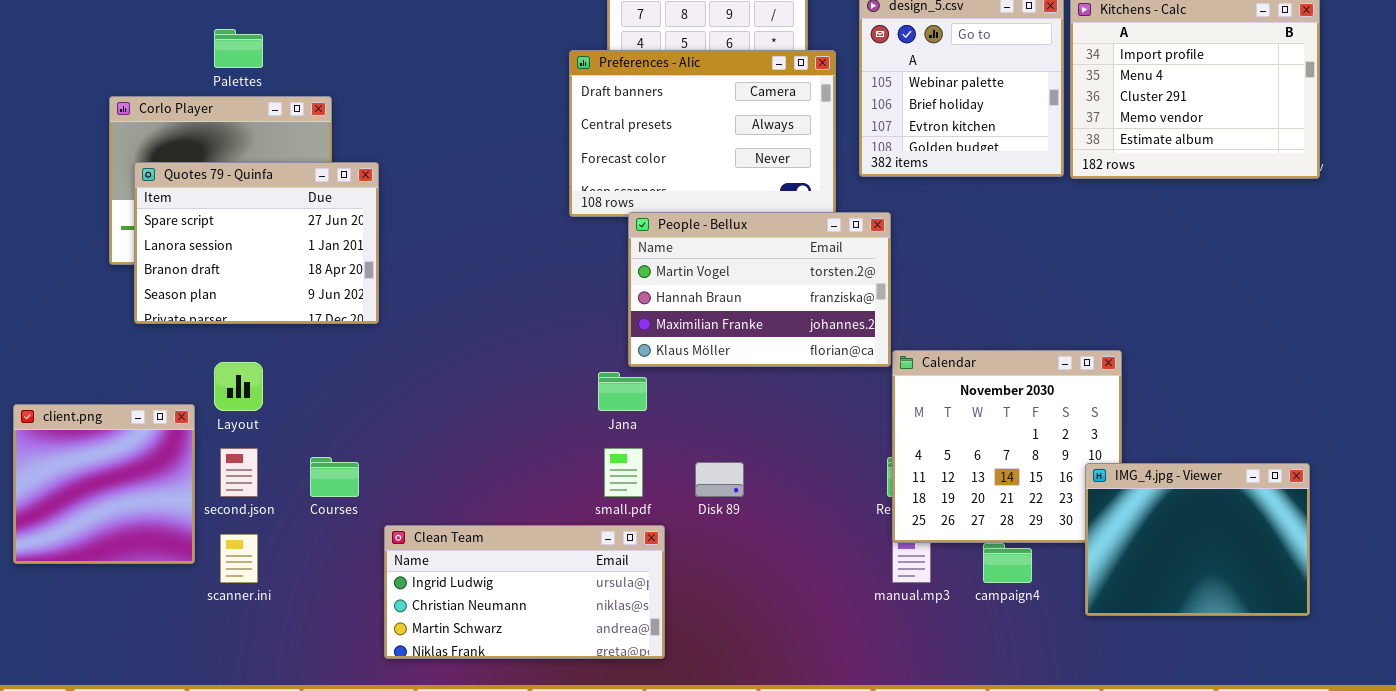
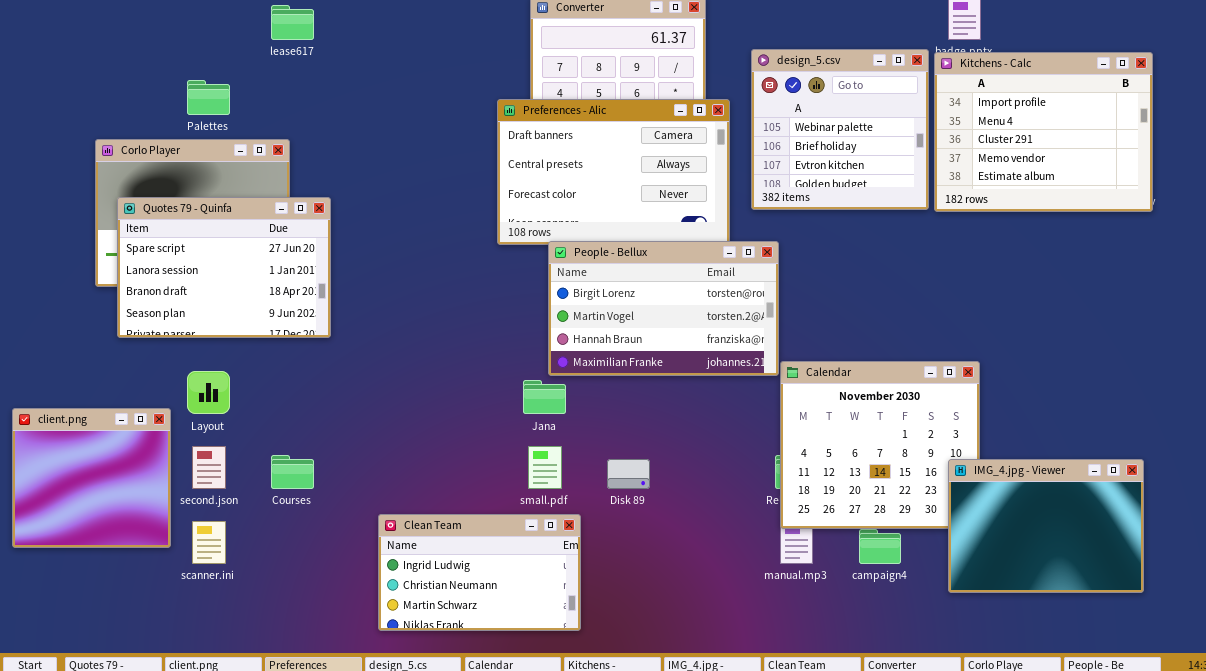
People - Bellux: [628,212,891,367] -> [548,241,779,376], scrolled up 1 row
Clean Team: [384,525,665,659] -> [378,514,581,631], resized

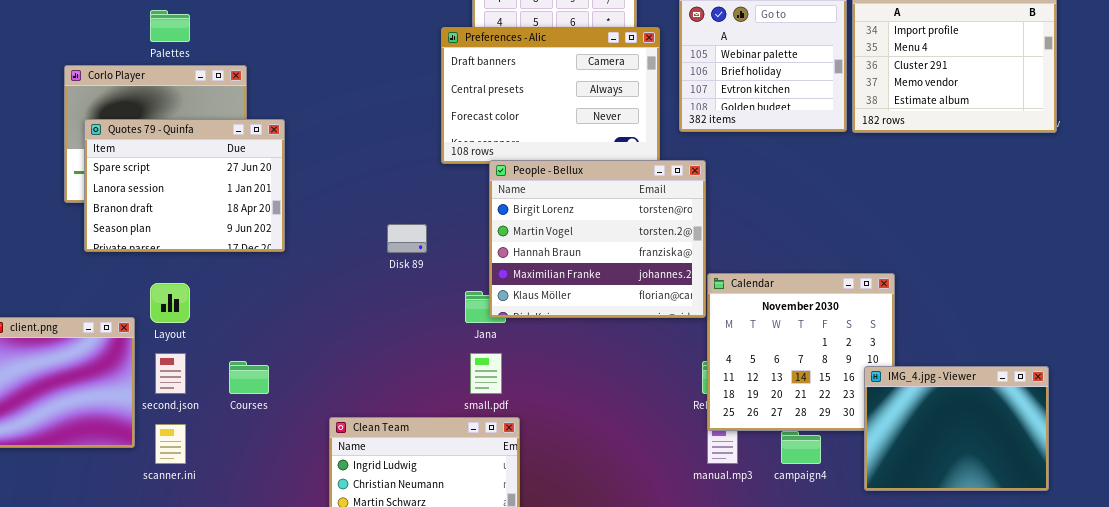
People - Bellux: [548,241,779,376] -> [489,160,706,318], resized
Disk 89: [607,459,650,489] -> [387,224,427,253], moved

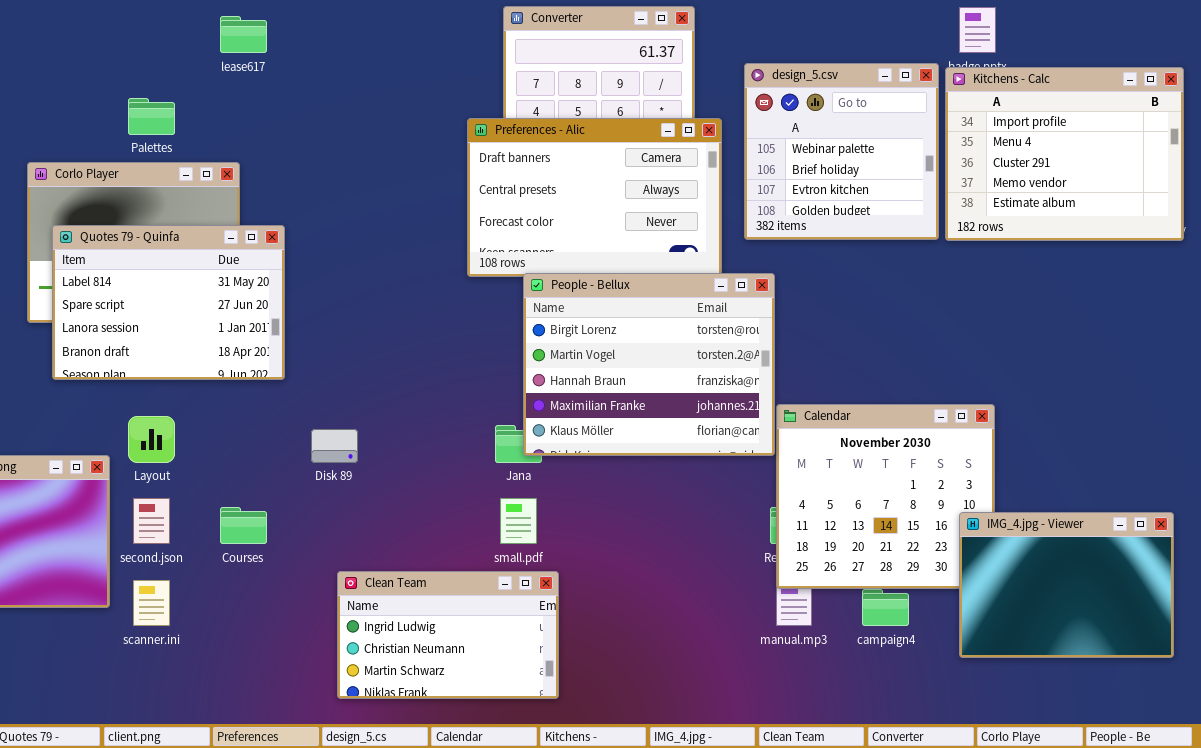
Quotes 79 - Quinfa: [84,119,285,252] -> [52,225,285,380], scrolled up 1 row
Disk 89: [387,224,427,253] -> [311,429,358,463], moved

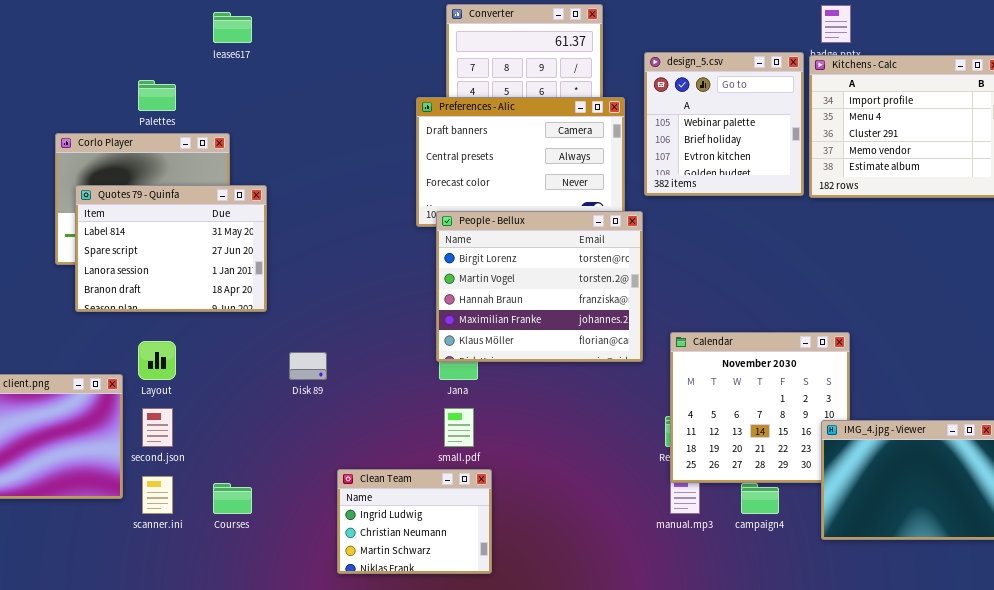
People - Bellux: [523,273,775,456] -> [436,211,643,362], moved
Courses: [220,507,267,544] -> [213,483,252,514], moved
Clean Team: [337,571,559,699] -> [337,469,492,574], resized

